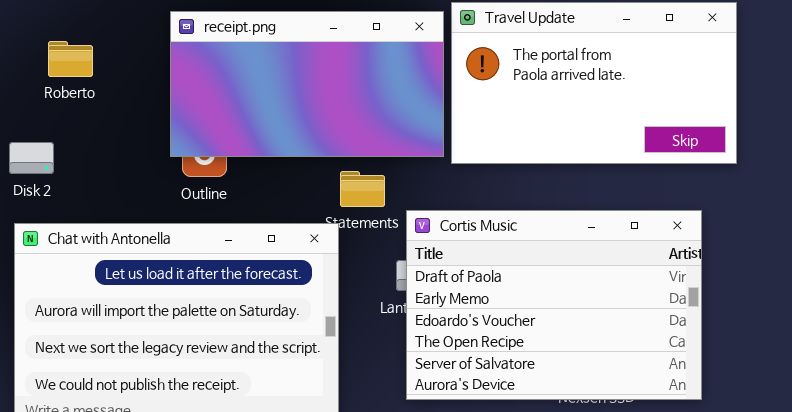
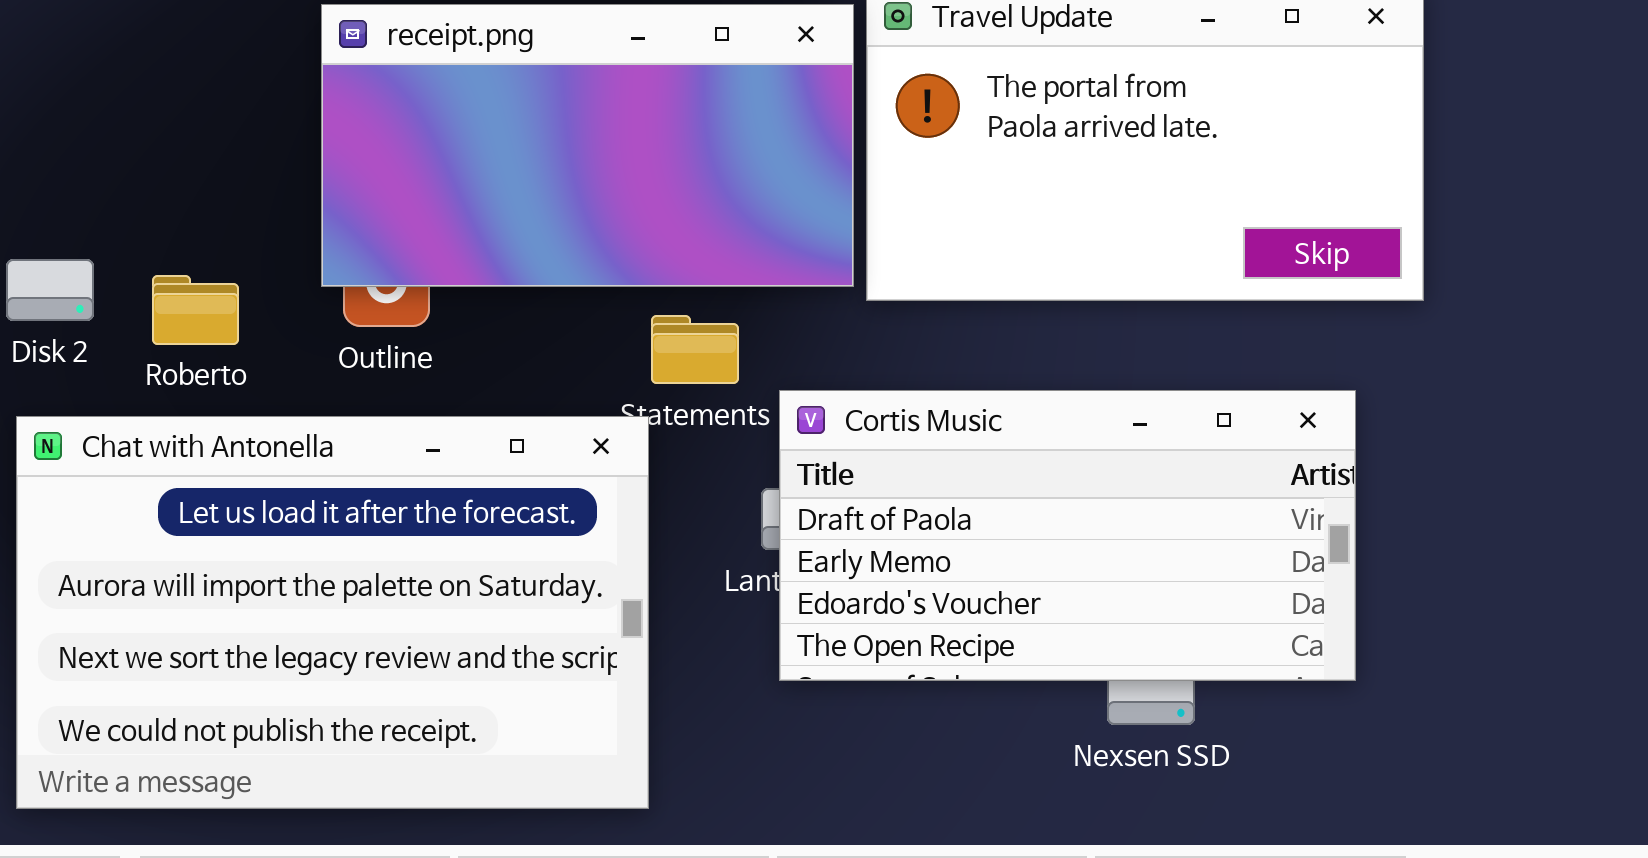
Roberto: [48,41,93,77] -> [152,275,239,345], moved
Cortis Music: [406,210,702,400] -> [779,390,1356,681], resized

